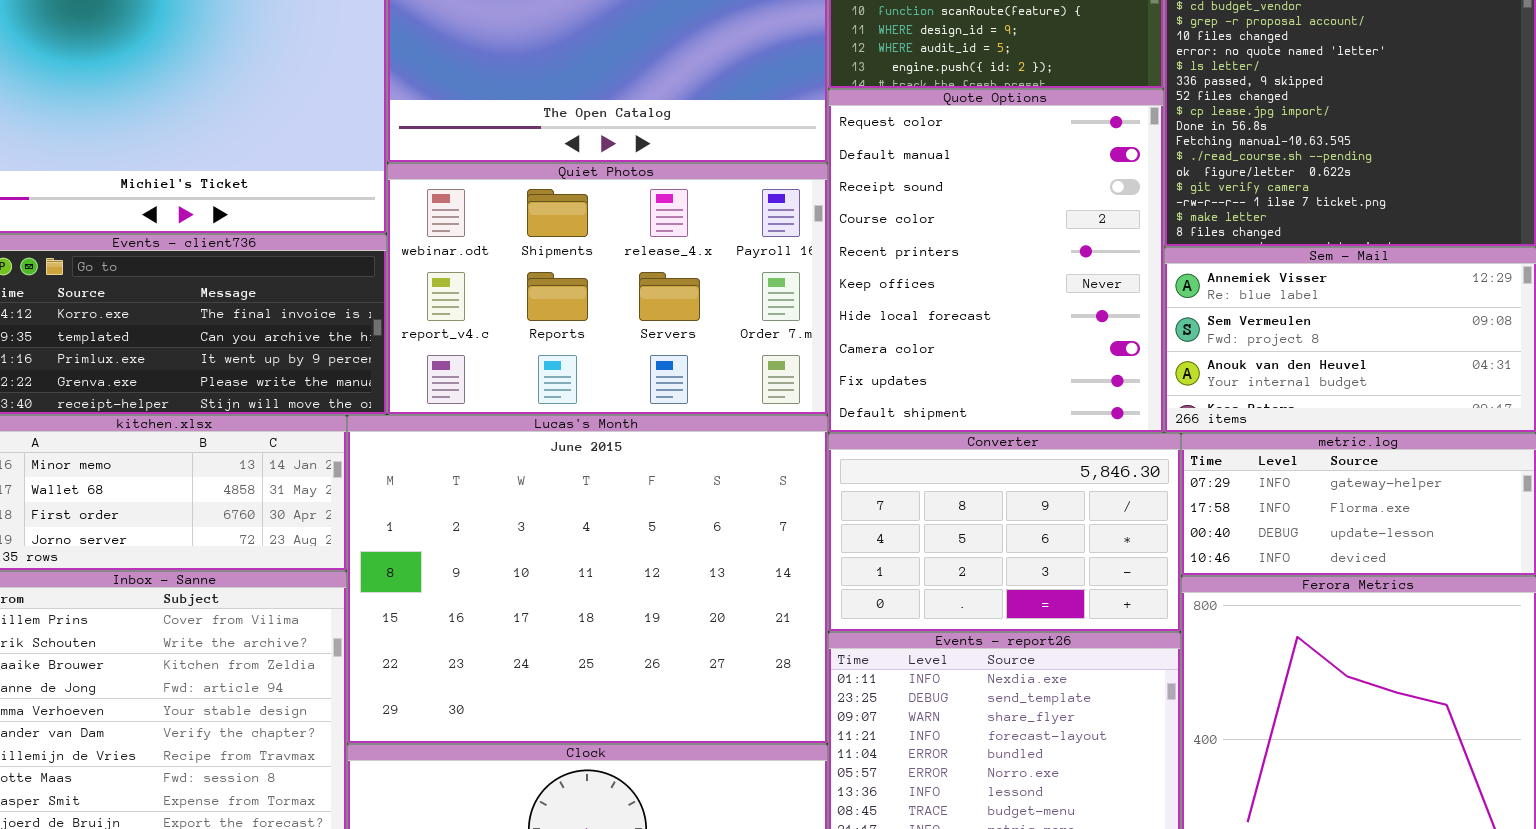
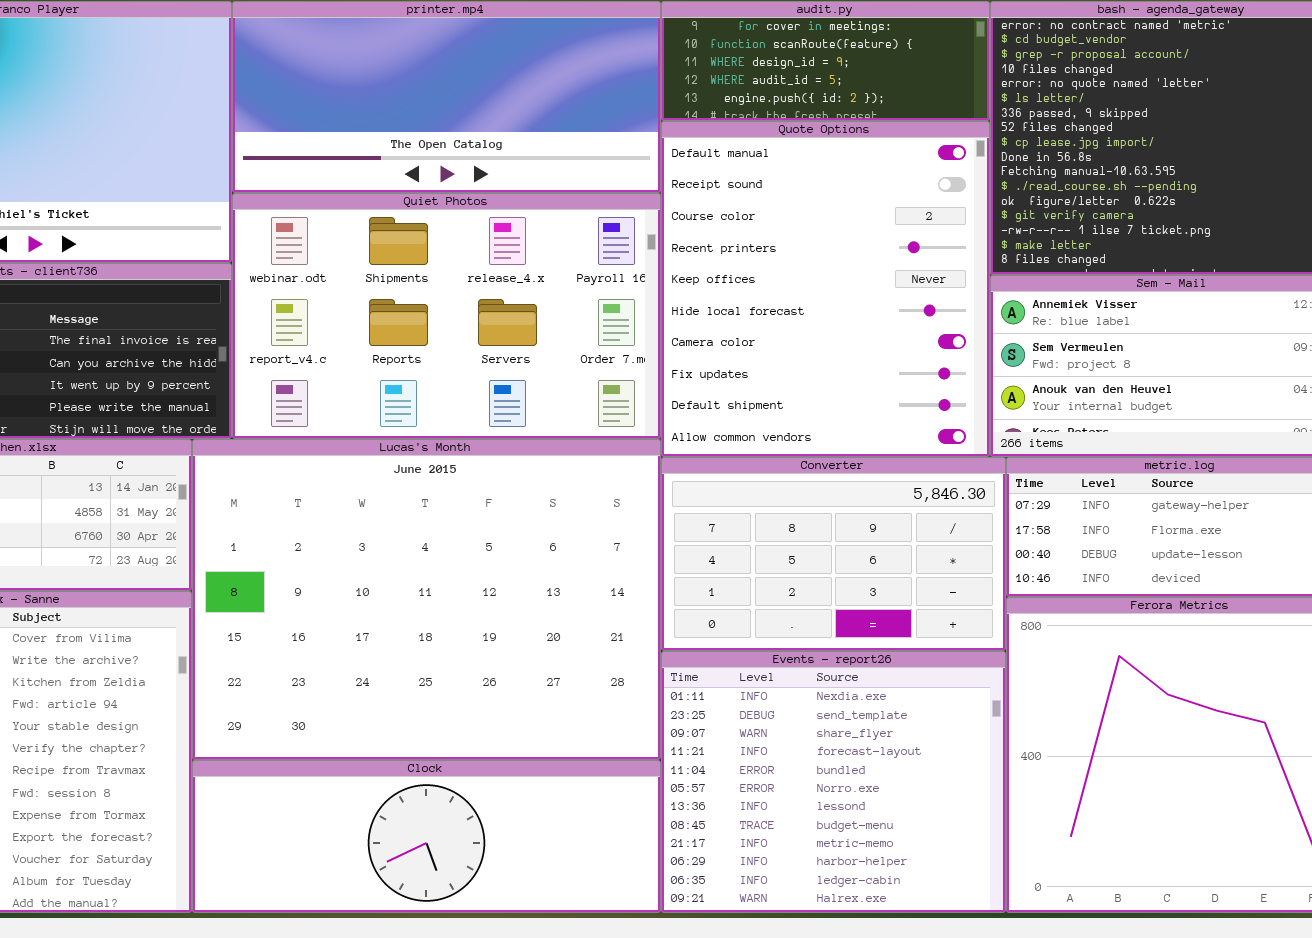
Quote Options: [828,89,1164,433] -> [661,121,990,457], scrolled down 1 row

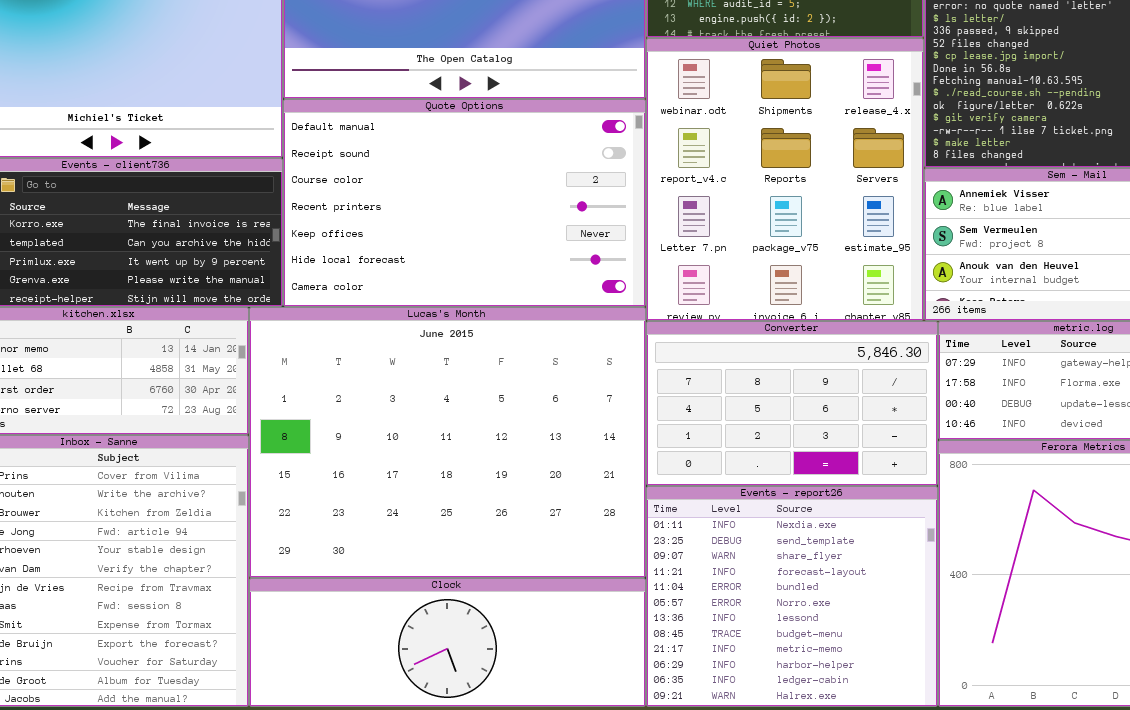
Quote Options: [661,121,990,457] -> [283,99,646,307], moved, resized
Quiet Photos: [232,193,661,439] -> [646,38,924,321], moved, resized

